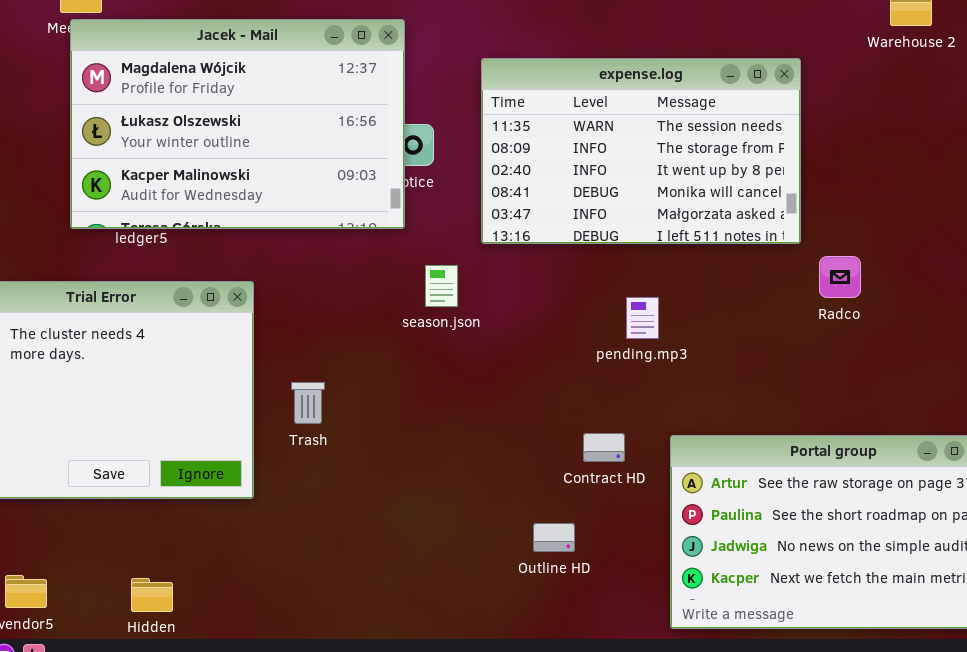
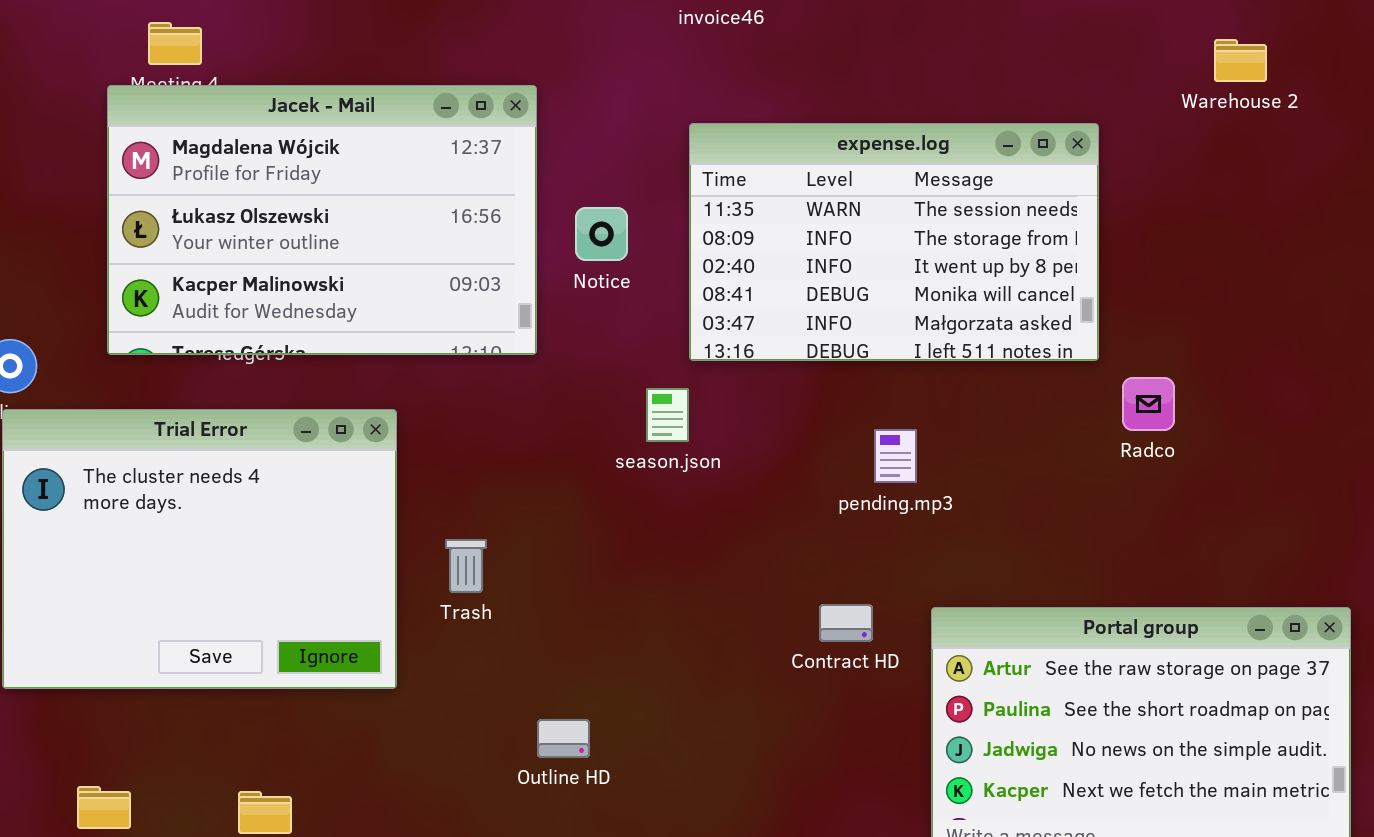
Jacek - Mail: [70,19,405,229] -> [107,85,537,355], moved
season.json: [425,265,458,307] -> [646,388,689,442], moved
Outline HD: [533,523,575,552] -> [537,719,590,758], moved

